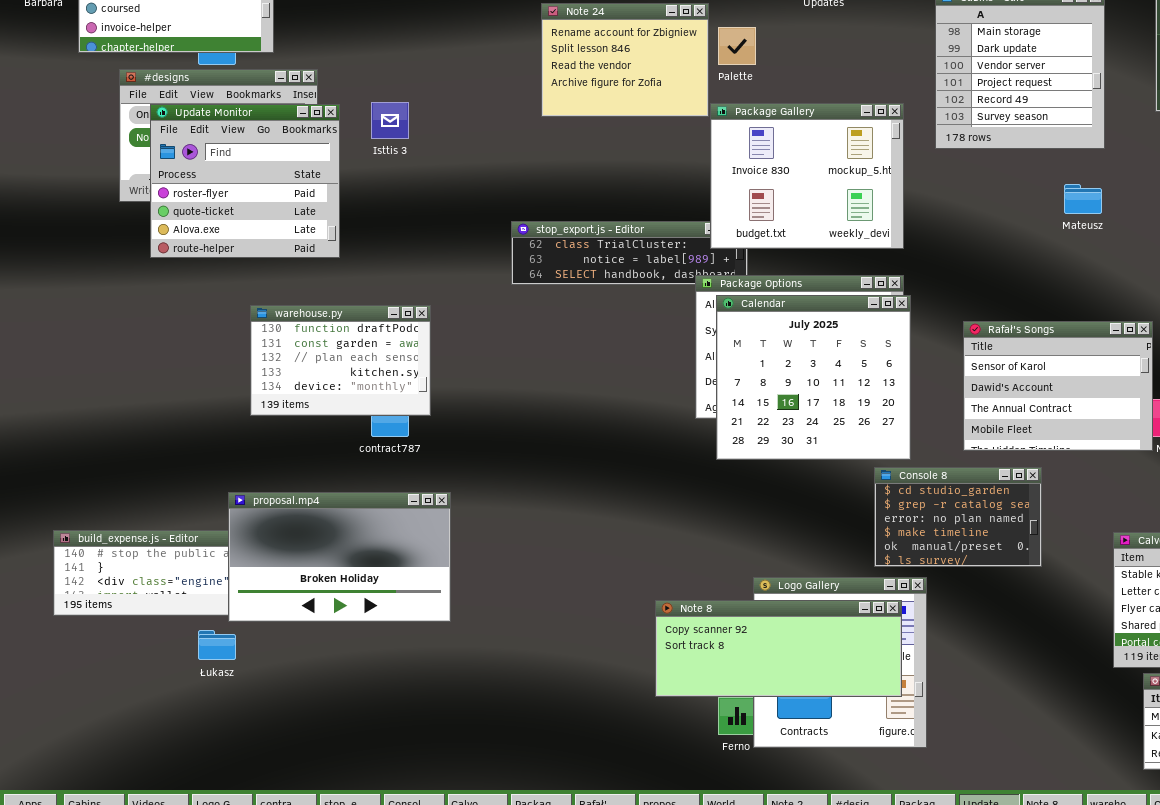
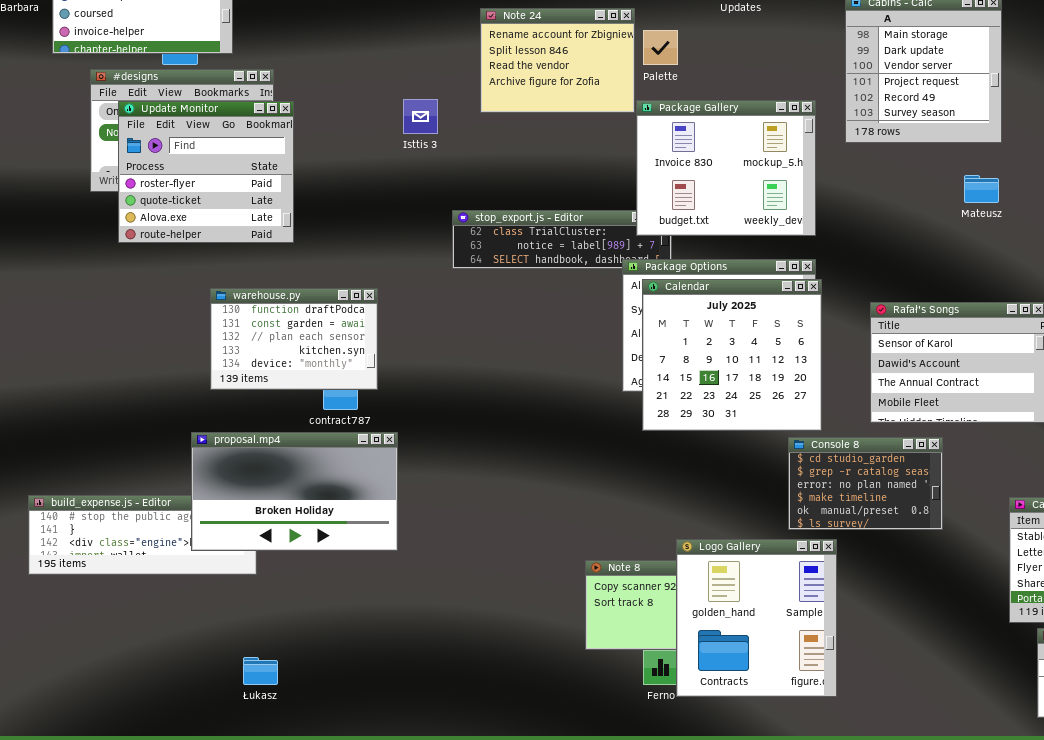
Isttis 3: [371,102,409,139] -> [403,99,438,134], moved
proposal.mp4: [228,492,451,622] -> [191,432,398,551], moved
Logo Gallery: [753,577,927,748] -> [676,539,837,697], raised
Łukasz: [198,630,236,660] -> [243,657,278,685], moved

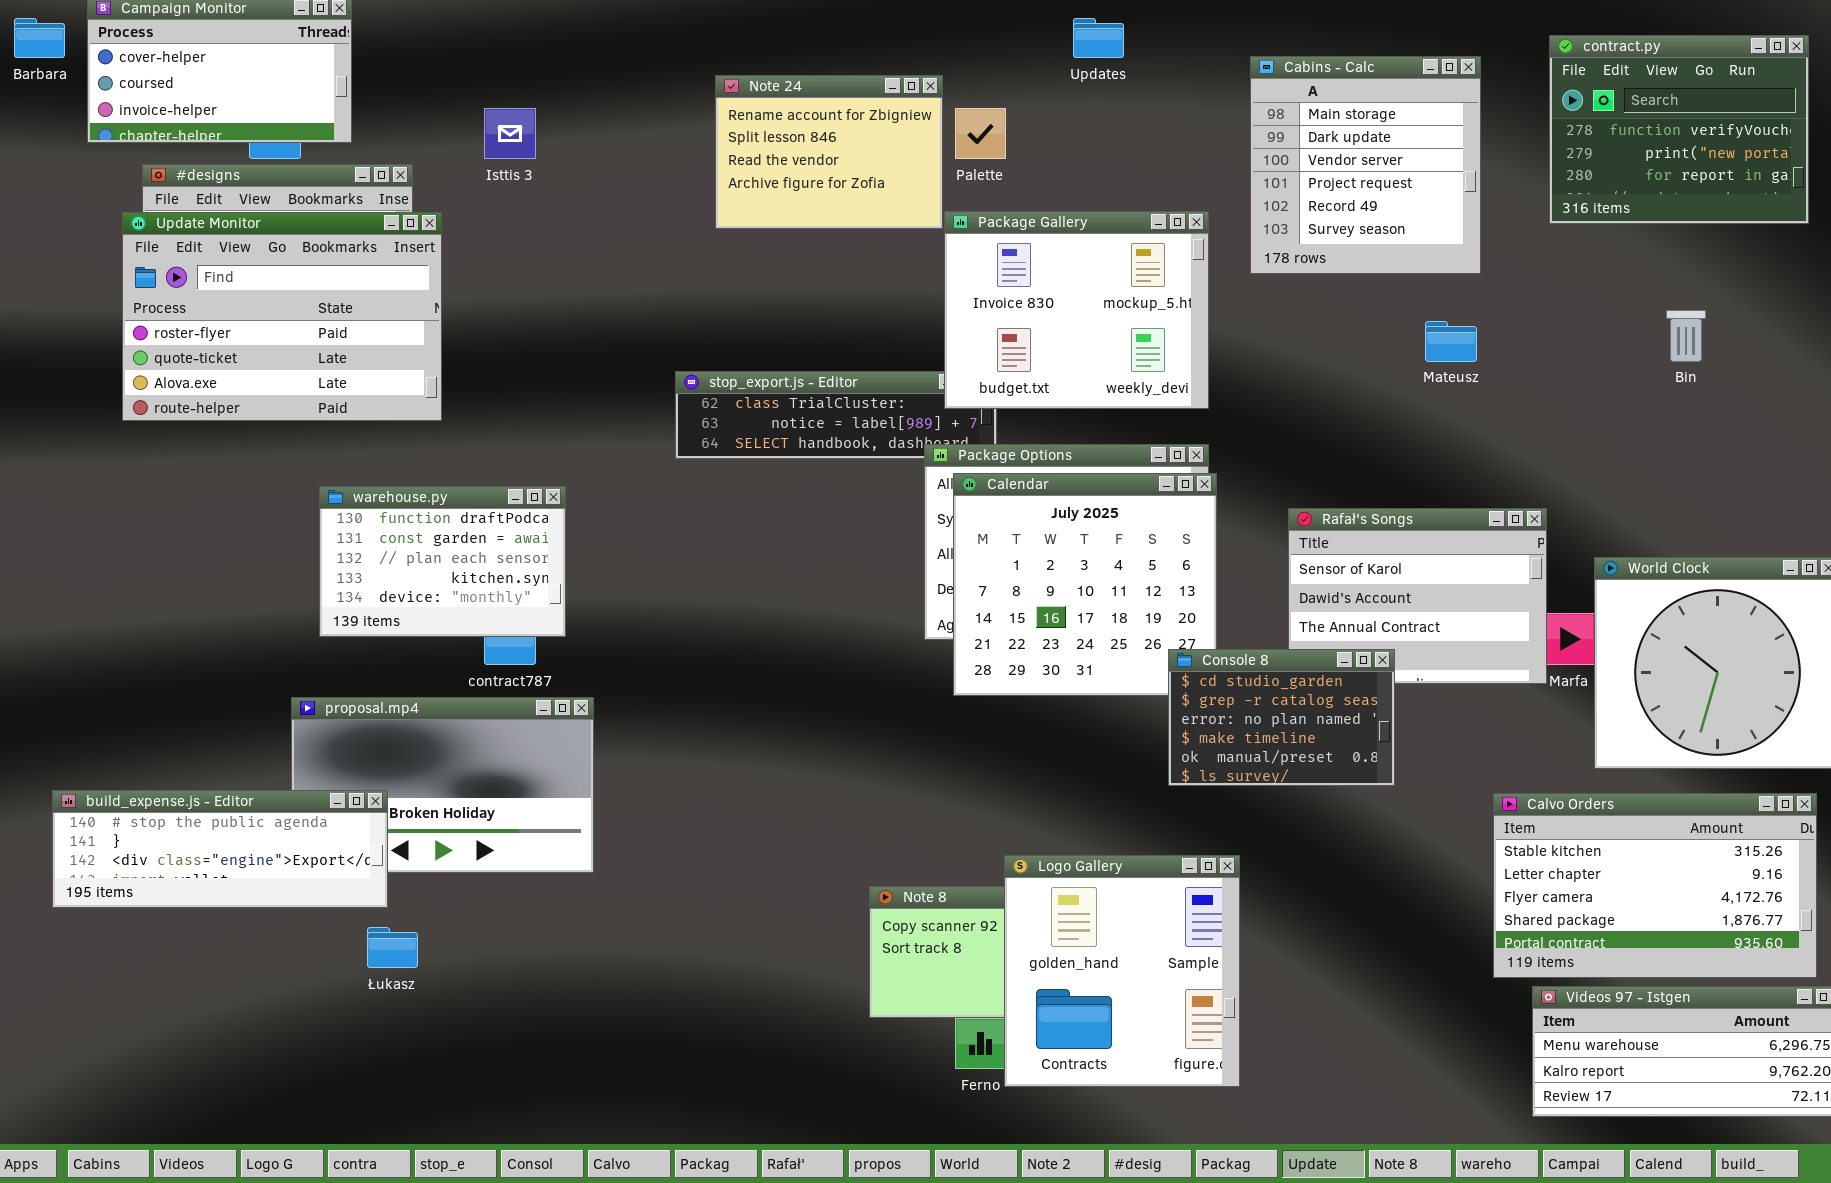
Isttis 3: [403,99,438,134] -> [484,108,536,159], moved
Update Monitor: [118,101,294,243] -> [122,212,442,421], resized
Console 8: [788,437,943,530] -> [1168,649,1395,786], moved
build_expense.js - Editor: [28,495,257,575] -> [52,790,388,908], raised
Łukasz: [243,657,278,685] -> [367,927,418,968], moved

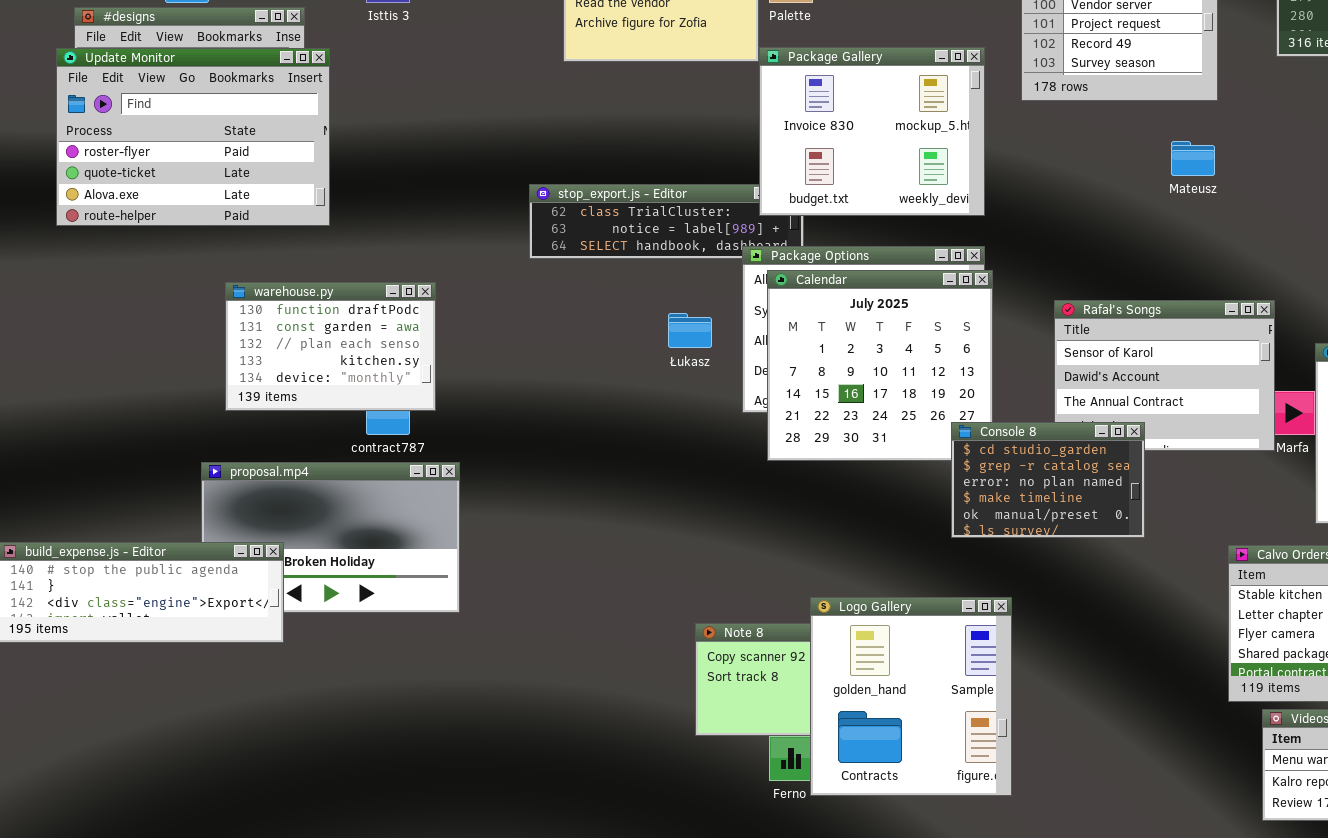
Łukasz: [367,927,418,968] -> [668,313,712,348], moved

